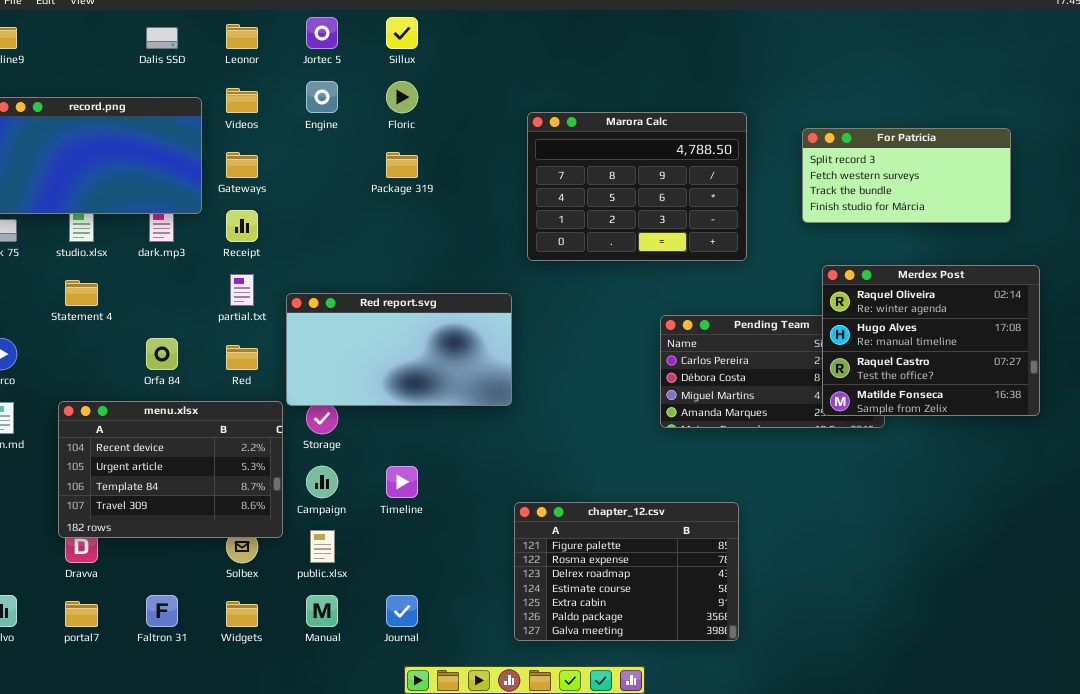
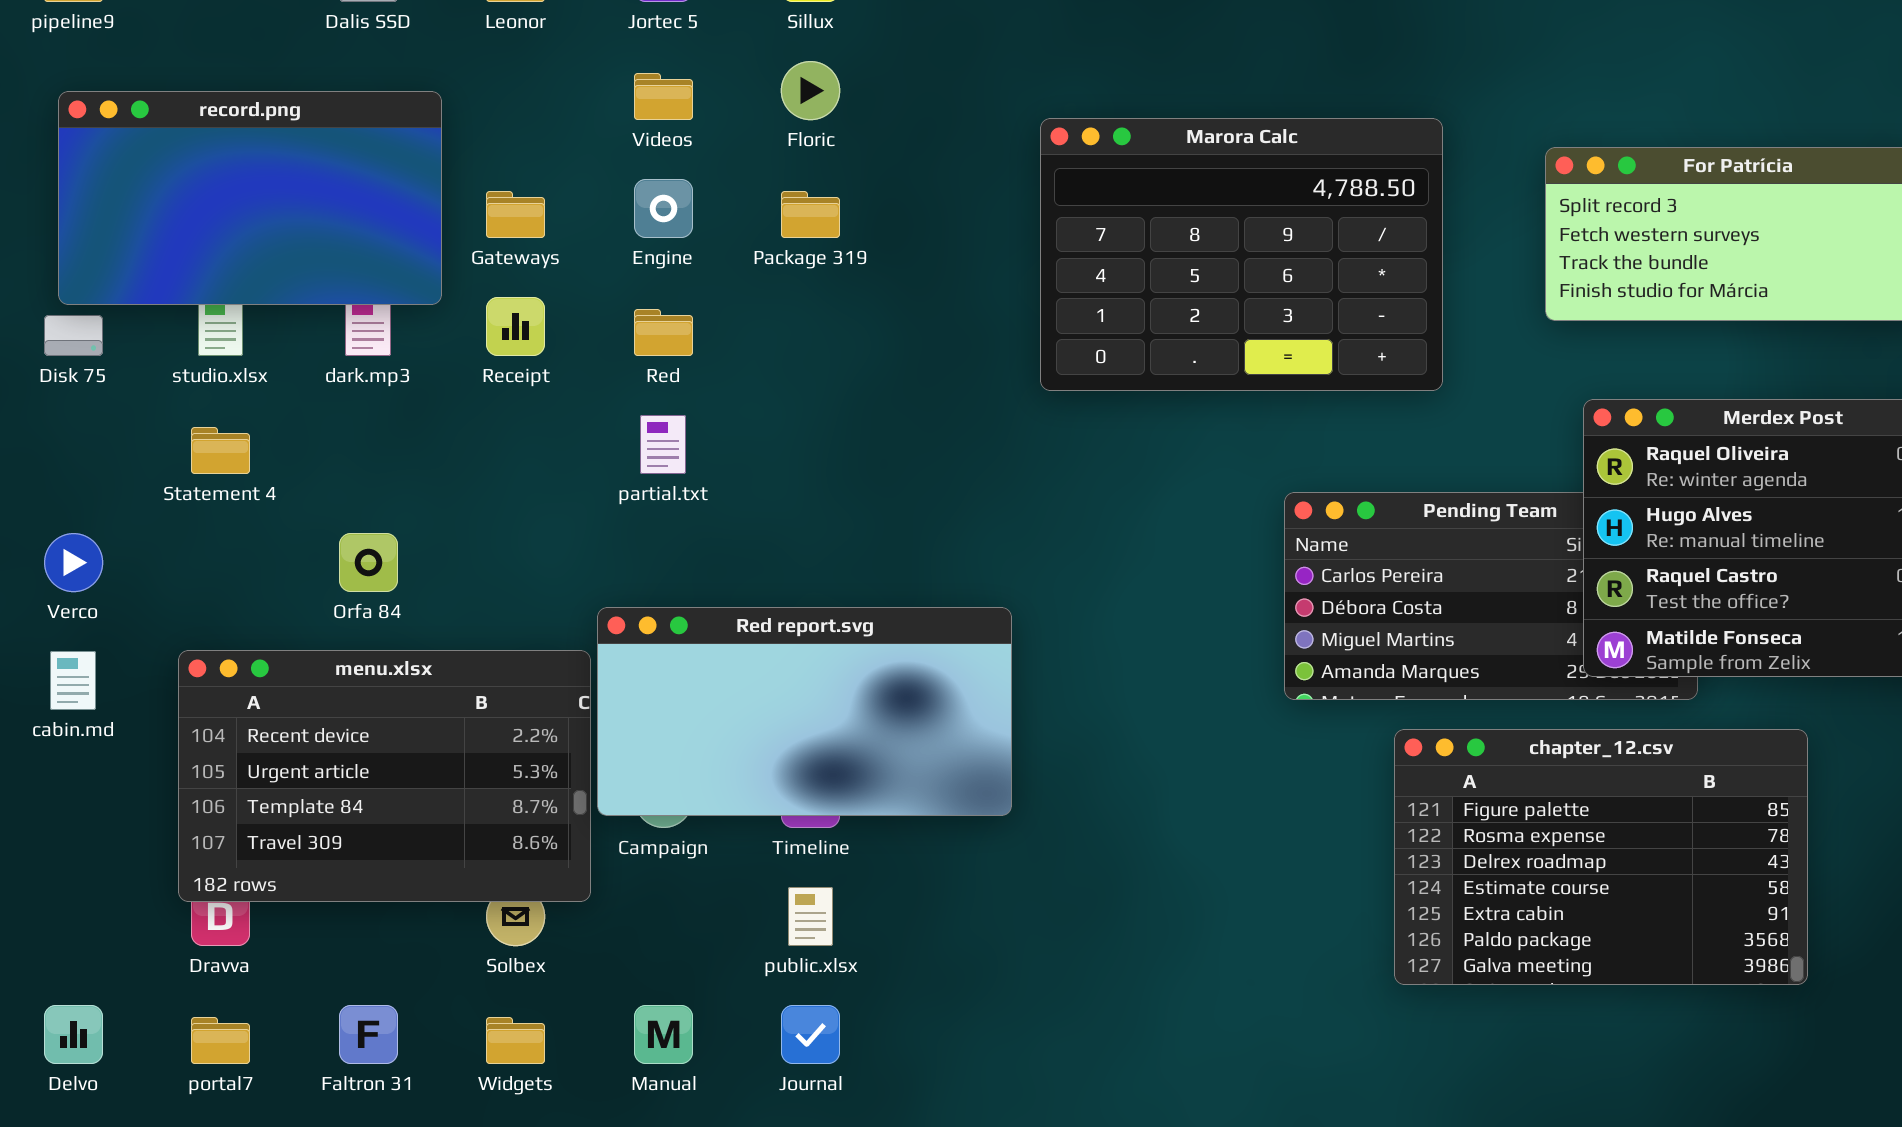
Engine: [306,81,338,113] -> [634,179,693,238], moved
Videos: [226,88,258,113] -> [634,73,693,120], moved
partial.txt: [230,274,254,306] -> [640,415,686,474], moved
Red report.svg: [286,293,512,406] -> [597,607,1012,816], moved
Red: [226,345,258,370] -> [634,309,693,356], moved
chapter_12.csv: [514,502,739,641] -> [1394,729,1808,985], moved
public.xlsx: [310,530,335,563] -> [788,887,833,946], moved

